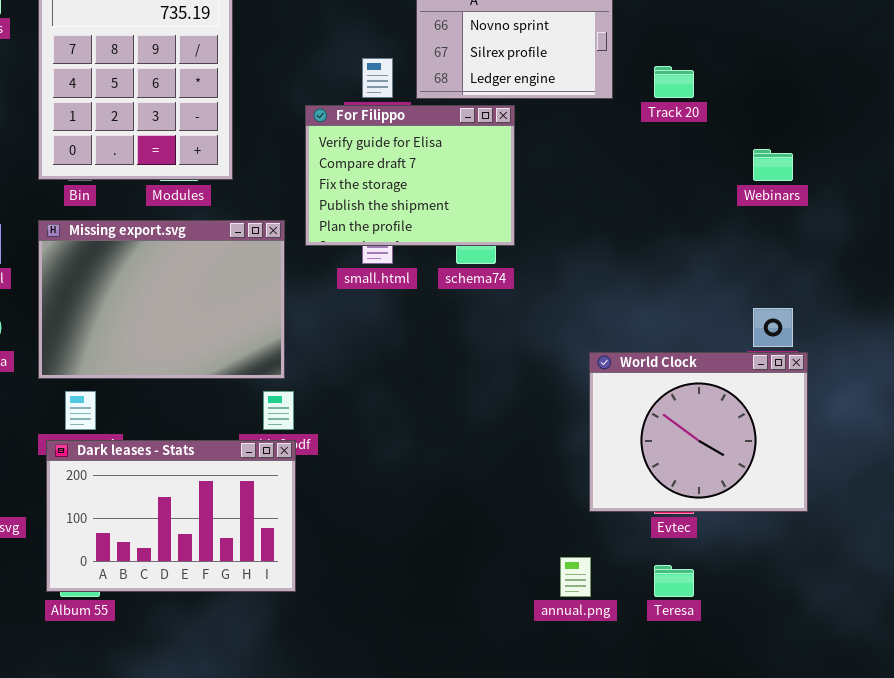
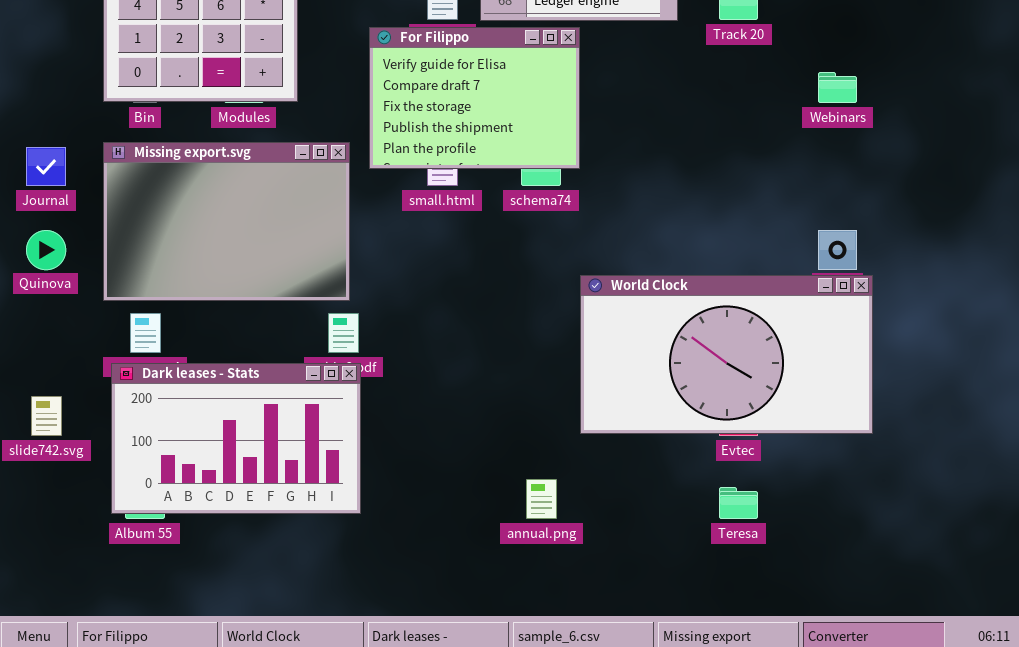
World Clock: [589,352,808,512] -> [580,275,873,434], resized
annual.png: [560,557,591,597] -> [526,479,557,519], moved

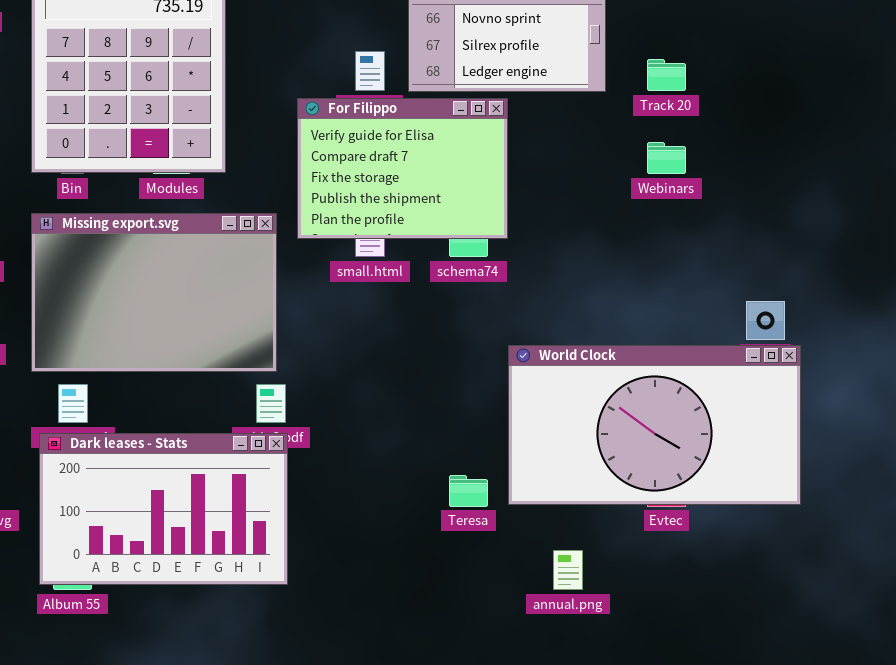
Webinars: [818,72,857,103] -> [647,142,686,174], moved
annual.png: [526,479,557,519] -> [553,550,583,590], moved
Teresa: [719,487,758,519] -> [449,475,488,507], moved

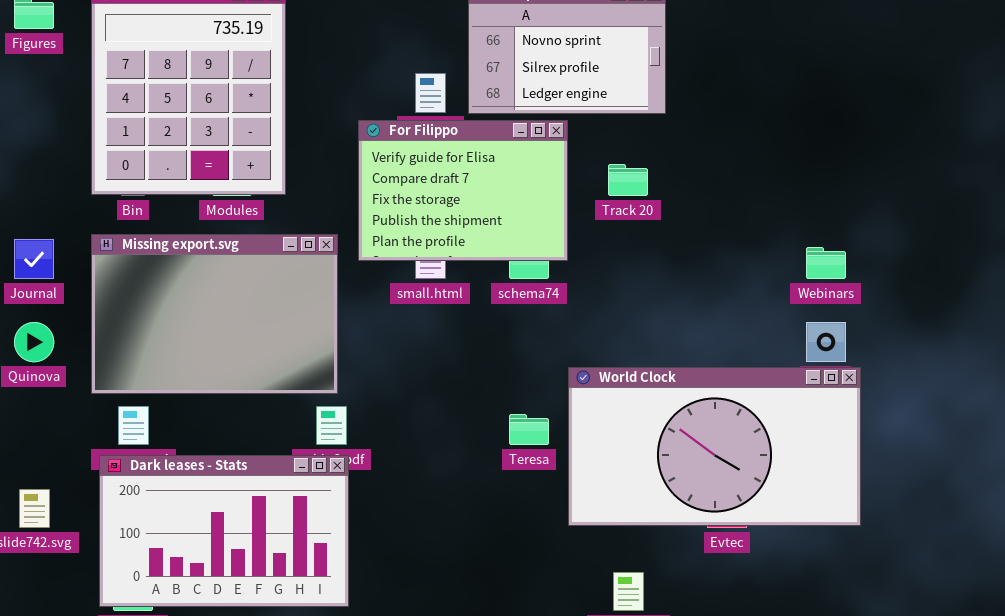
Track 20: [647,59,686,91] -> [608,164,648,196], moved
Webinars: [647,142,686,174] -> [806,247,846,279], moved
Teresa: [449,475,488,507] -> [509,414,549,445], moved

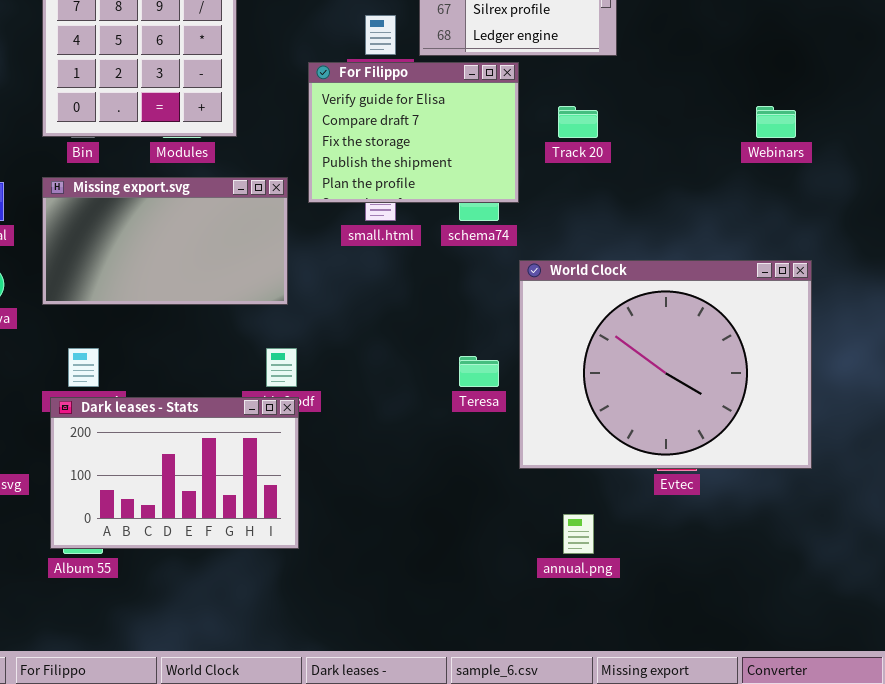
Missing export.svg: [91,234,338,394] -> [42,177,288,305], resized
Webinars: [806,247,846,279] -> [756,106,796,138], moved
World Clock: [568,367,861,526] -> [519,260,812,469], resized

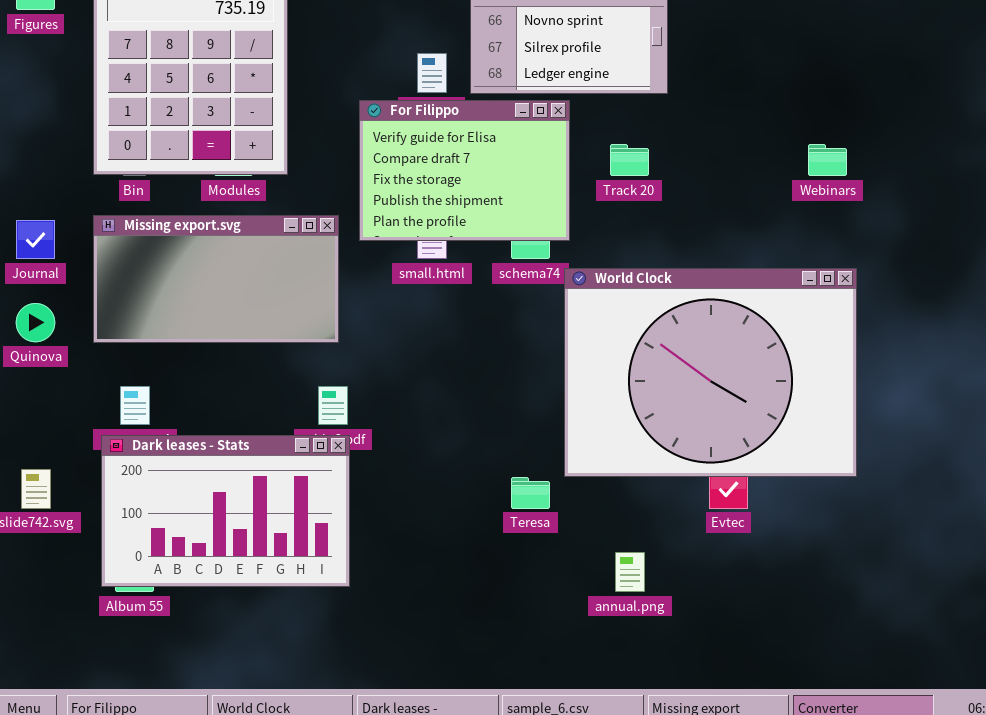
World Clock: [519,260,812,469] -> [564,268,857,477], moved
Teresa: [459,356,499,387] -> [511,477,550,509], moved

